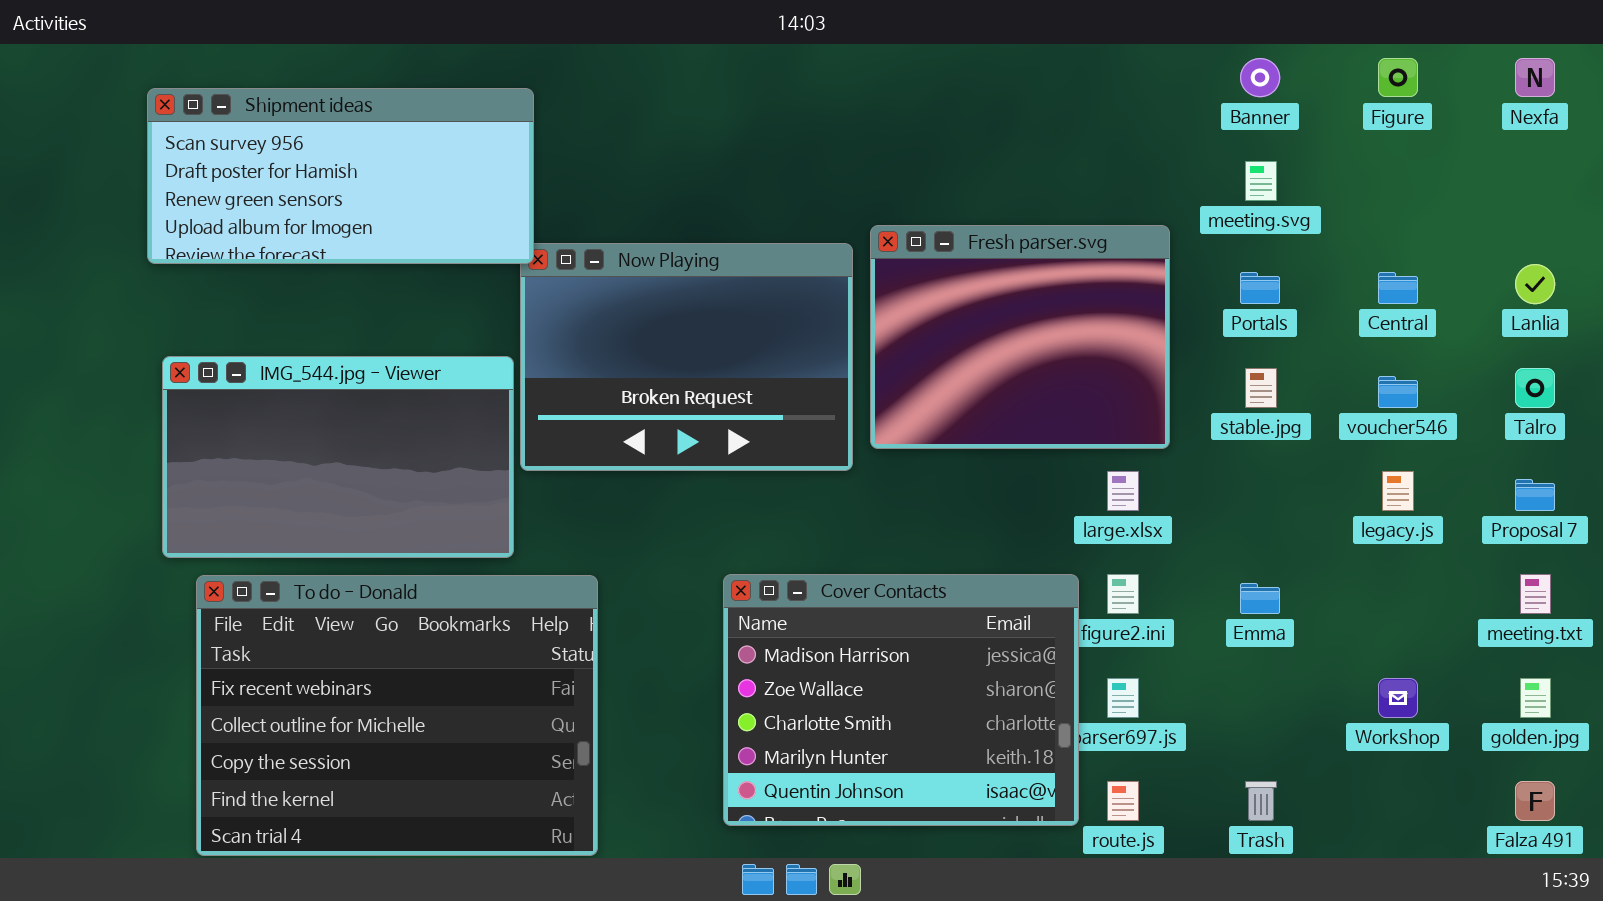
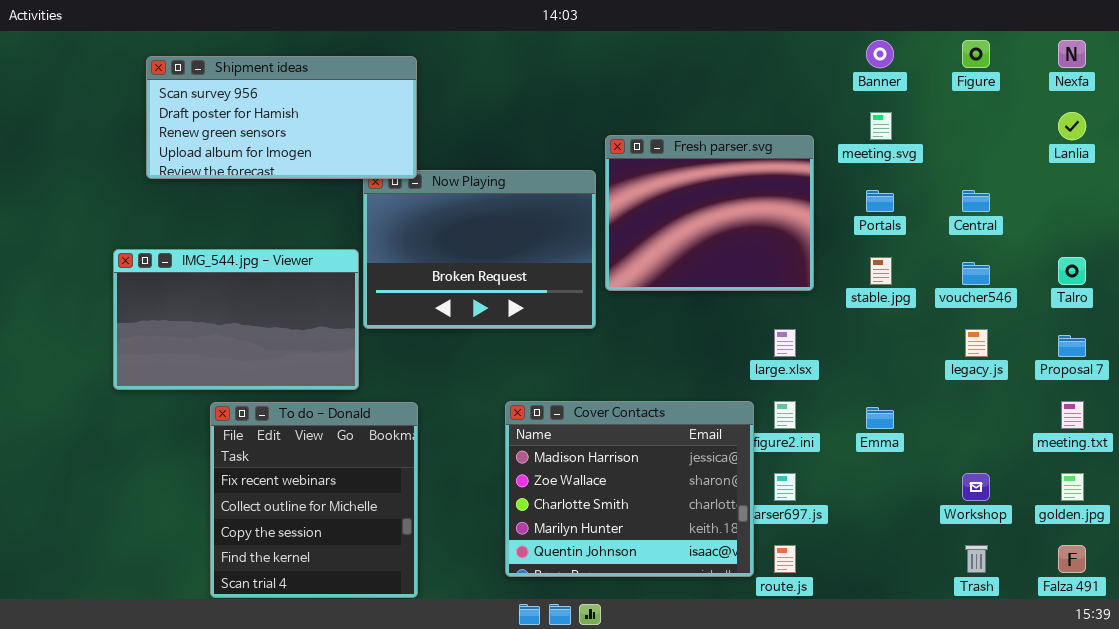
Shipment ideas: [147,88,534,264] -> [146,56,417,179], moved
Fresh parser.svg: [870,225,1170,449] -> [605,135,814,291], moved
Lanlia: [1515,264,1555,304] -> [1058,112,1086,140], moved
To do - Donald: [196,575,598,856] -> [210,402,418,598], resized
Trash: [1245,781,1277,821] -> [965,545,988,573], moved

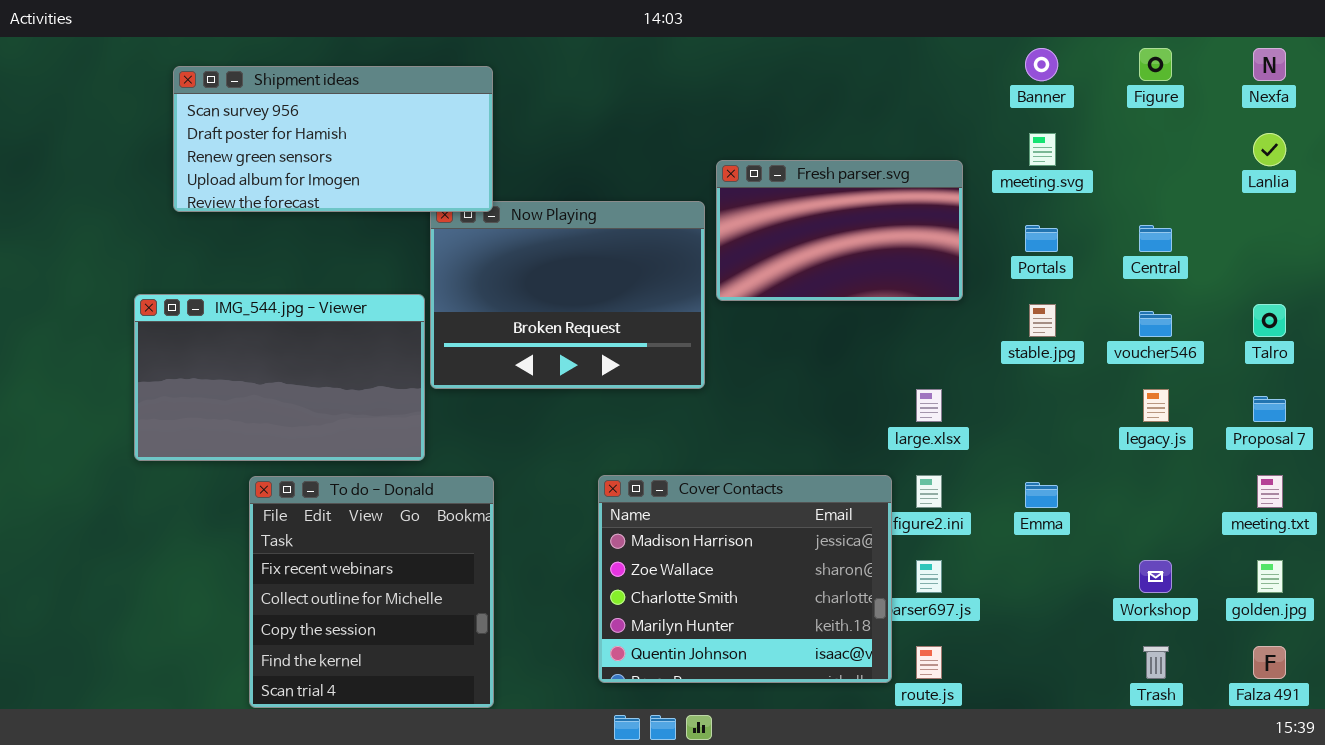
Fresh parser.svg: [605,135,814,291] -> [716,160,963,301], resized

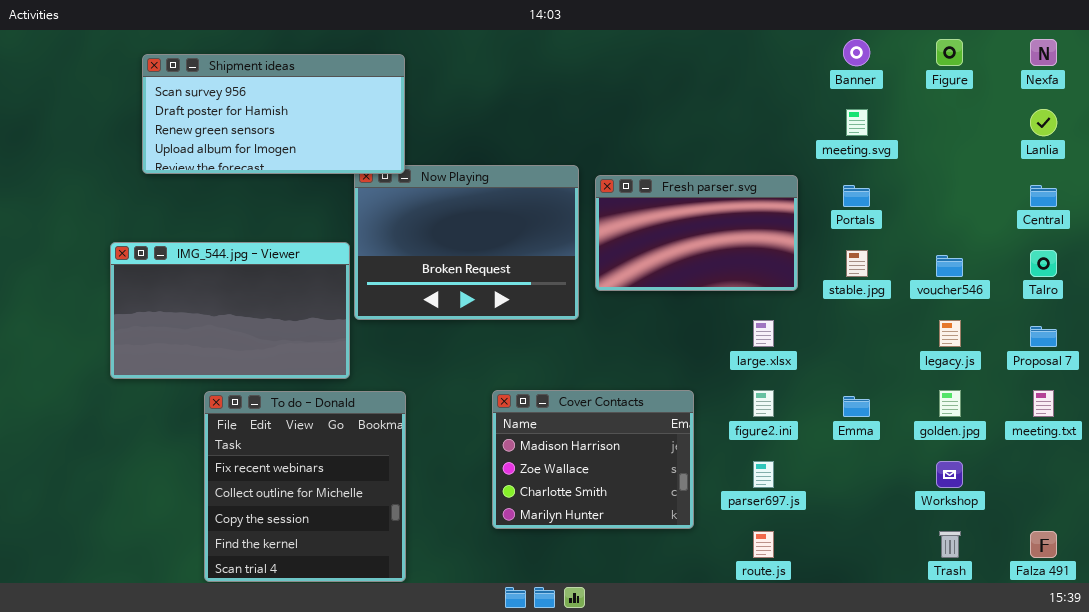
Fresh parser.svg: [716,160,963,301] -> [595,175,798,291], moved
Central: [1139,225,1172,252] -> [1030,185,1057,207], moved
Cover Contacts: [598,475,892,683] -> [492,390,694,529], resized
golden.jpg: [1257,560,1283,593] -> [939,390,961,417], moved

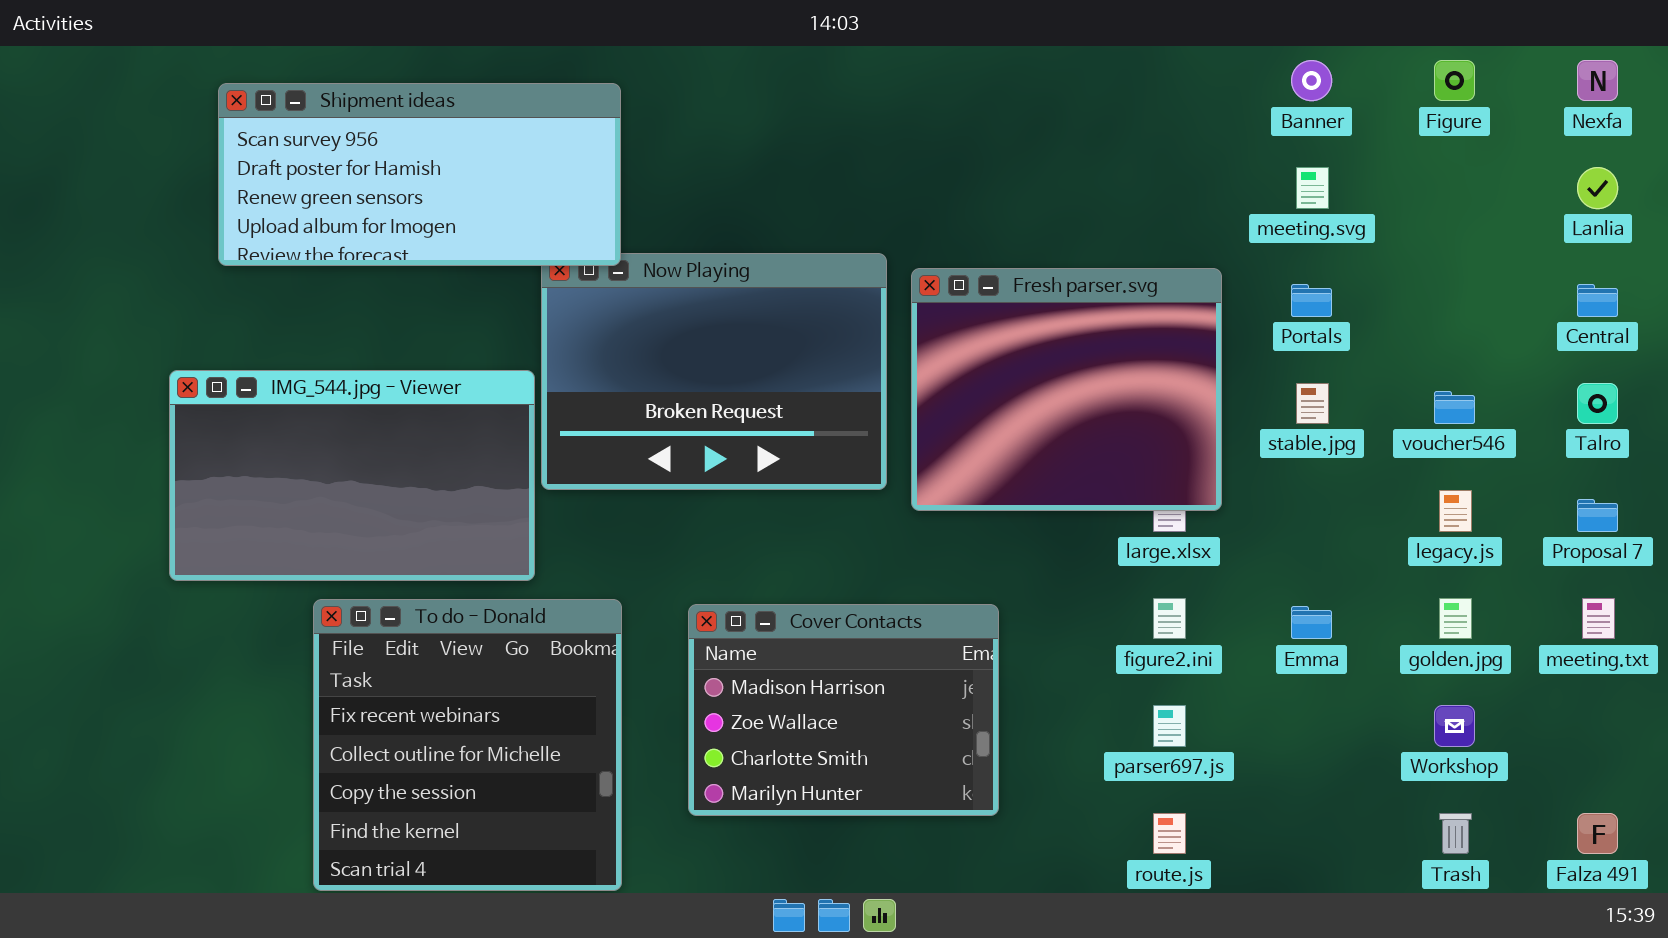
Fresh parser.svg: [595,175,798,291] -> [911,268,1222,511], resized
Cover Contacts: [492,390,694,529] -> [688,604,999,816], moved

